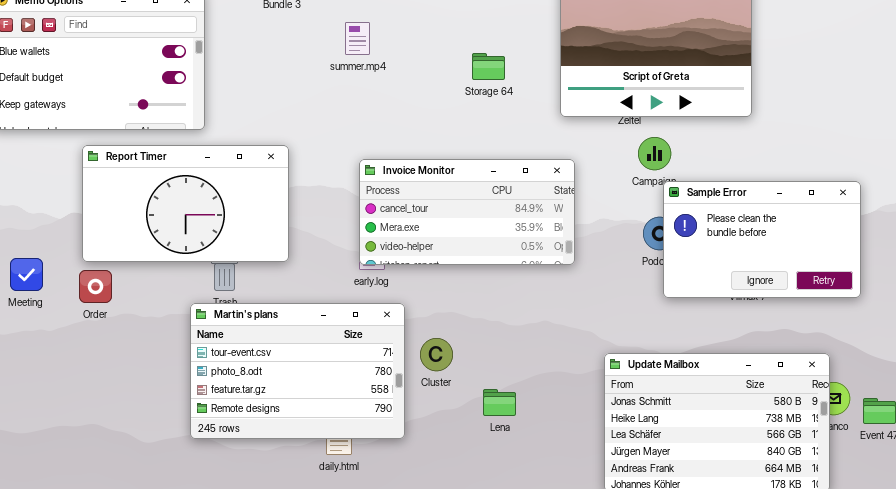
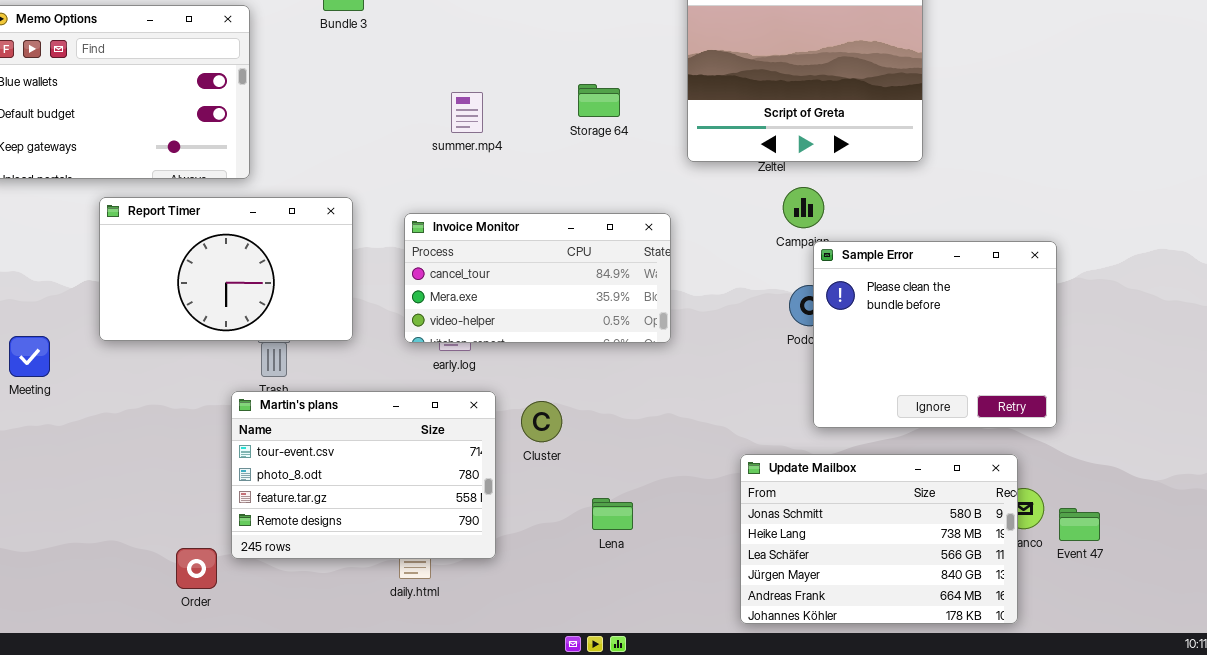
summer.mp4: [345,22,370,55] -> [451,92,483,133], moved
Invoice Monitor: [359,159,575,265] -> [404,213,671,343], moved
Sample Error: [663,181,861,298] -> [813,241,1057,428], resized
Order: [79,270,112,303] -> [176,548,217,589], moved
Cluster: [420,338,453,371] -> [521,401,562,442], moved

